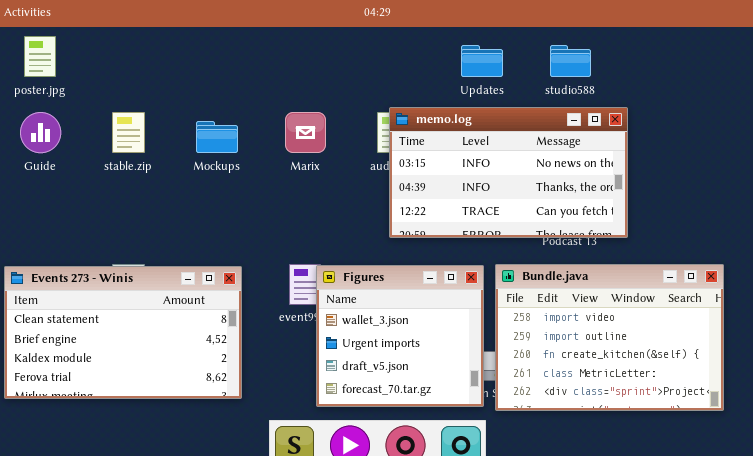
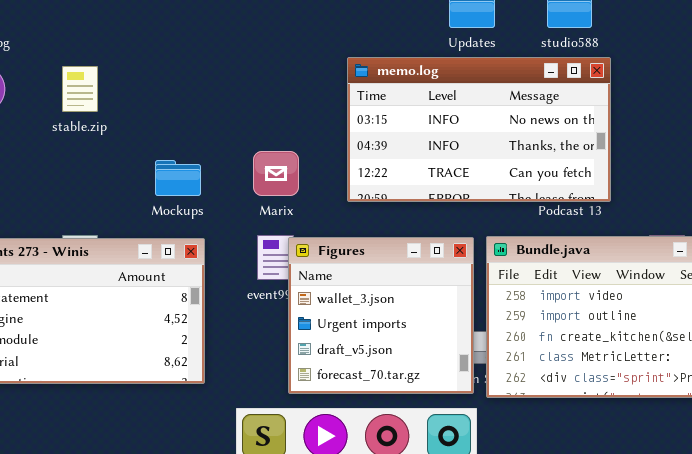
memo.log: [389,107,628,238] -> [347,57,611,202], moved
Marix: [285,112,326,153] -> [253,151,299,196], moved
Mockups: [196,121,238,153] -> [155,160,201,196], moved

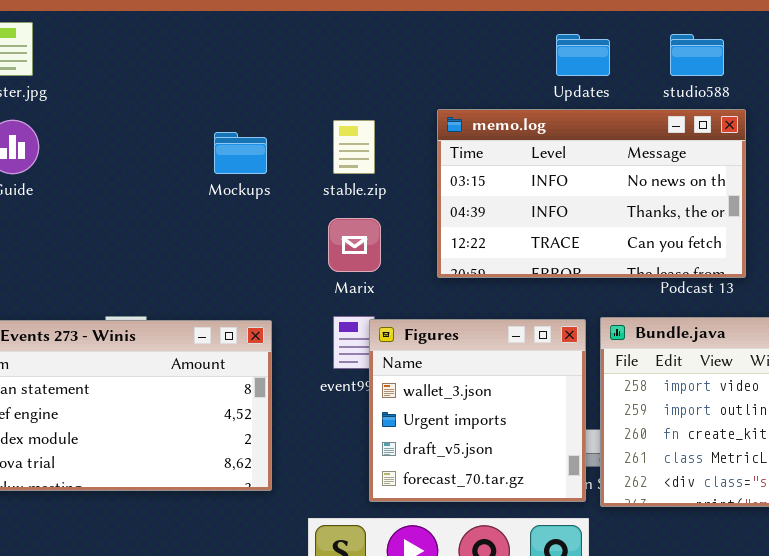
stable.zip: [62,66,98,112] -> [333,120,375,174], moved
Mockups: [155,160,201,196] -> [214,132,267,174], moved

